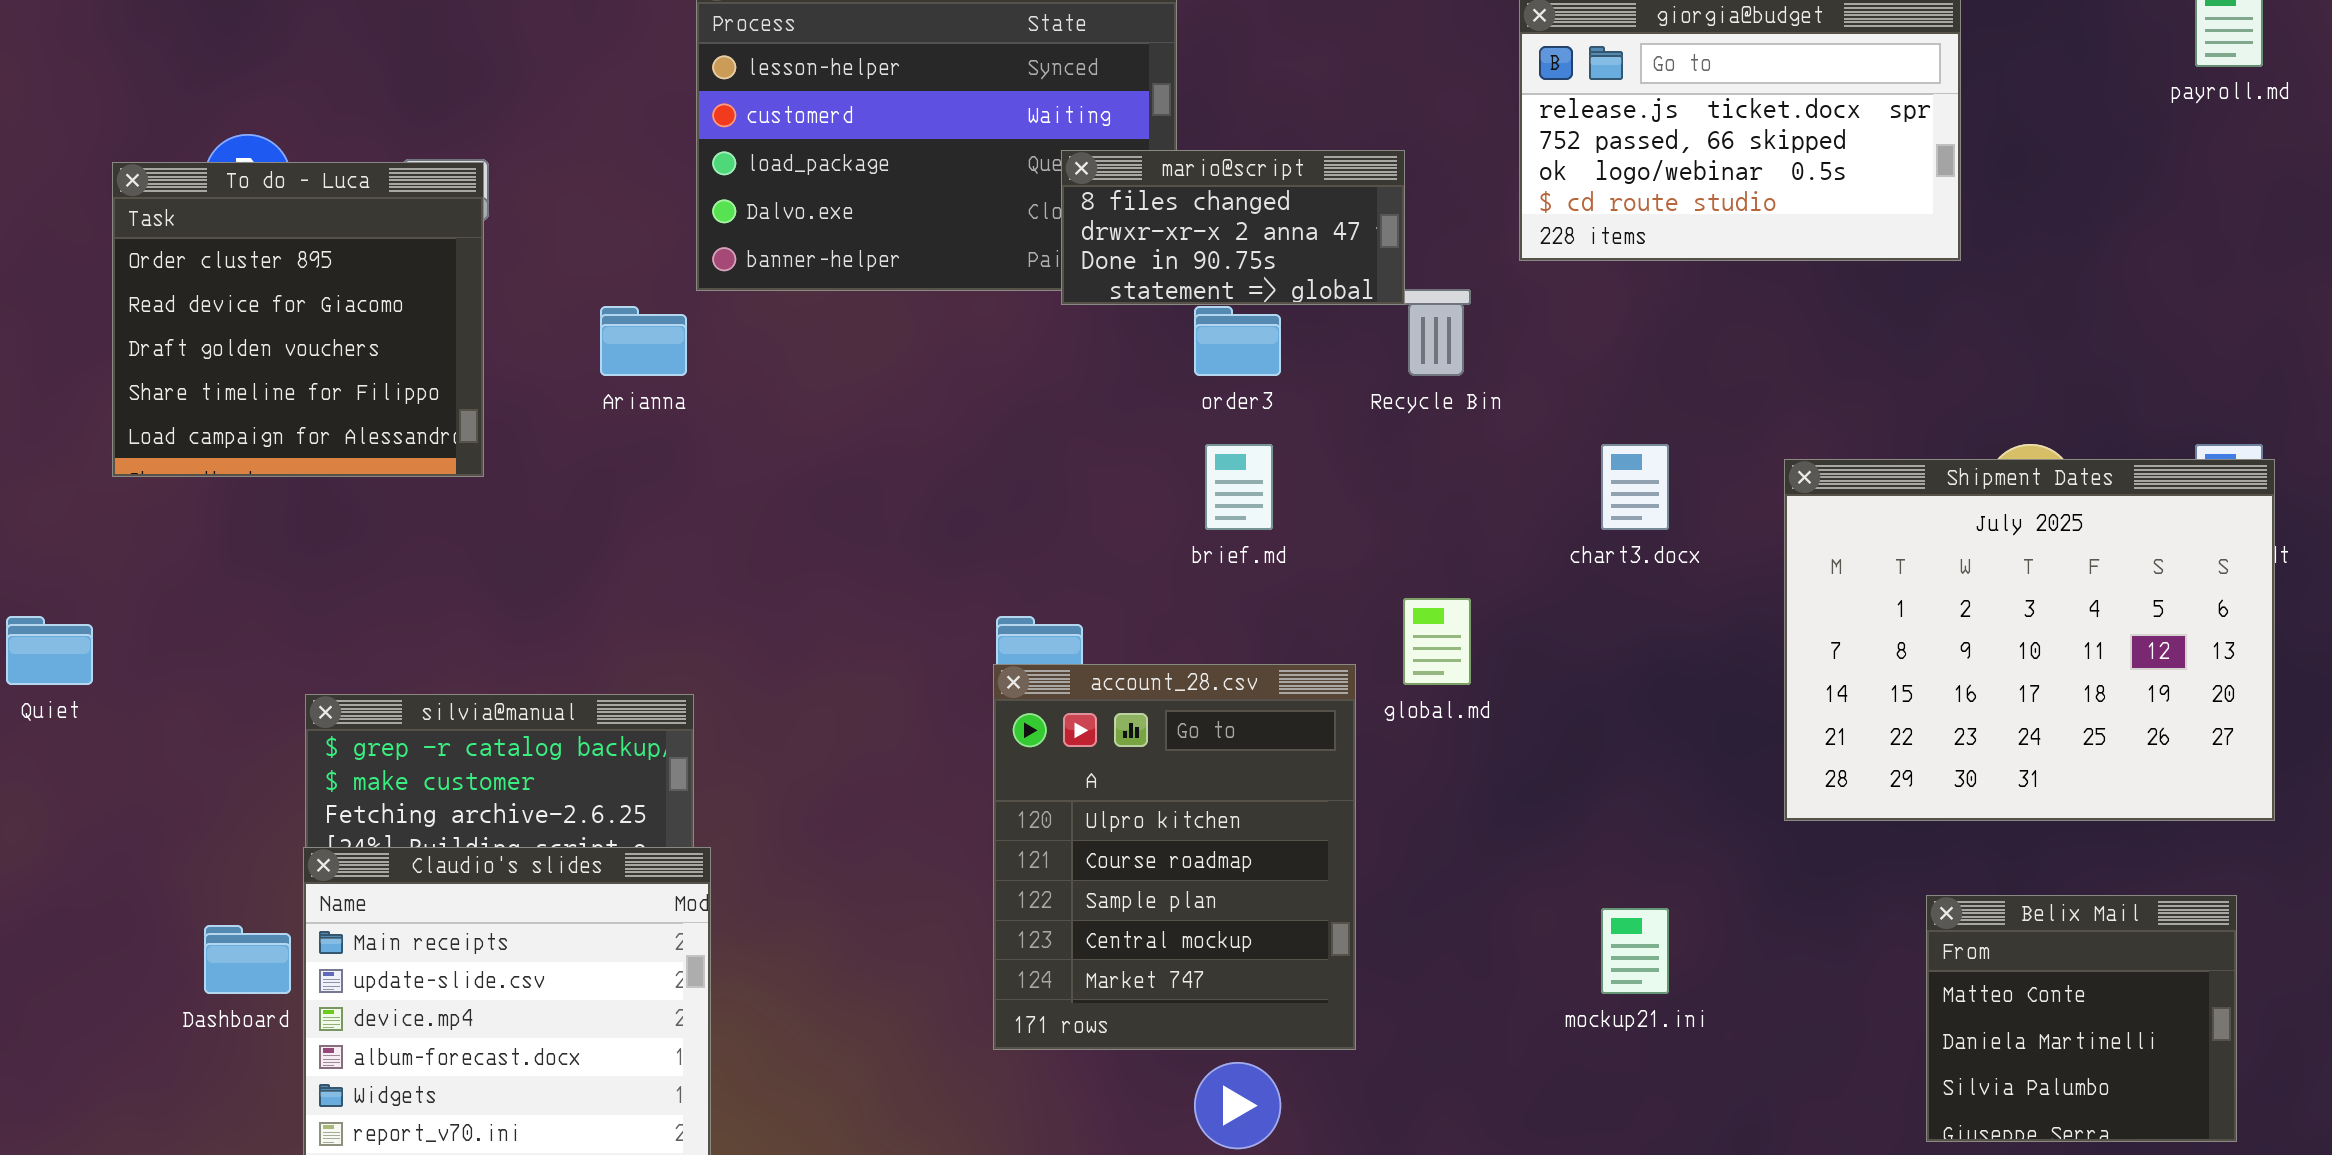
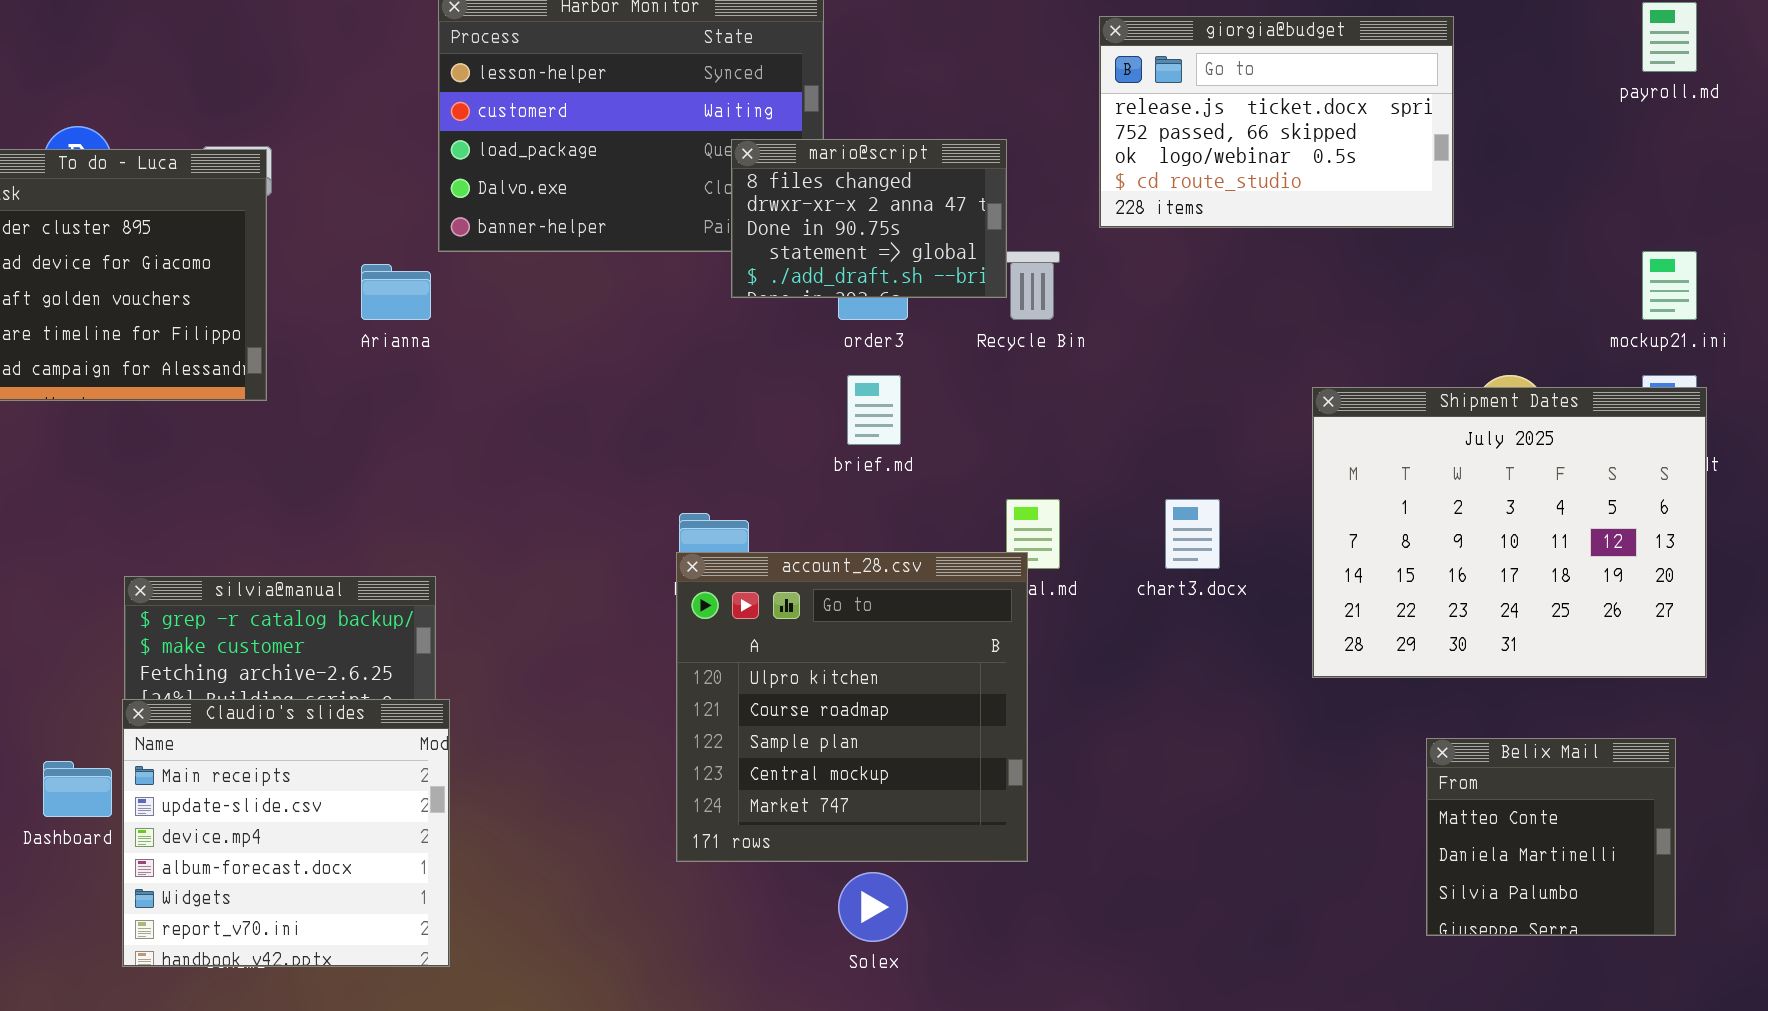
mario@script: [1061,150,1405,305] -> [731,139,1007,298], resized
chart3.docx: [1601,444,1669,530] -> [1165,499,1220,569], moved
account_28.csv: [993,664,1356,1050] -> [676,552,1028,862], resized
mockup21.ini: [1601,908,1669,994] -> [1642,251,1697,320], moved

